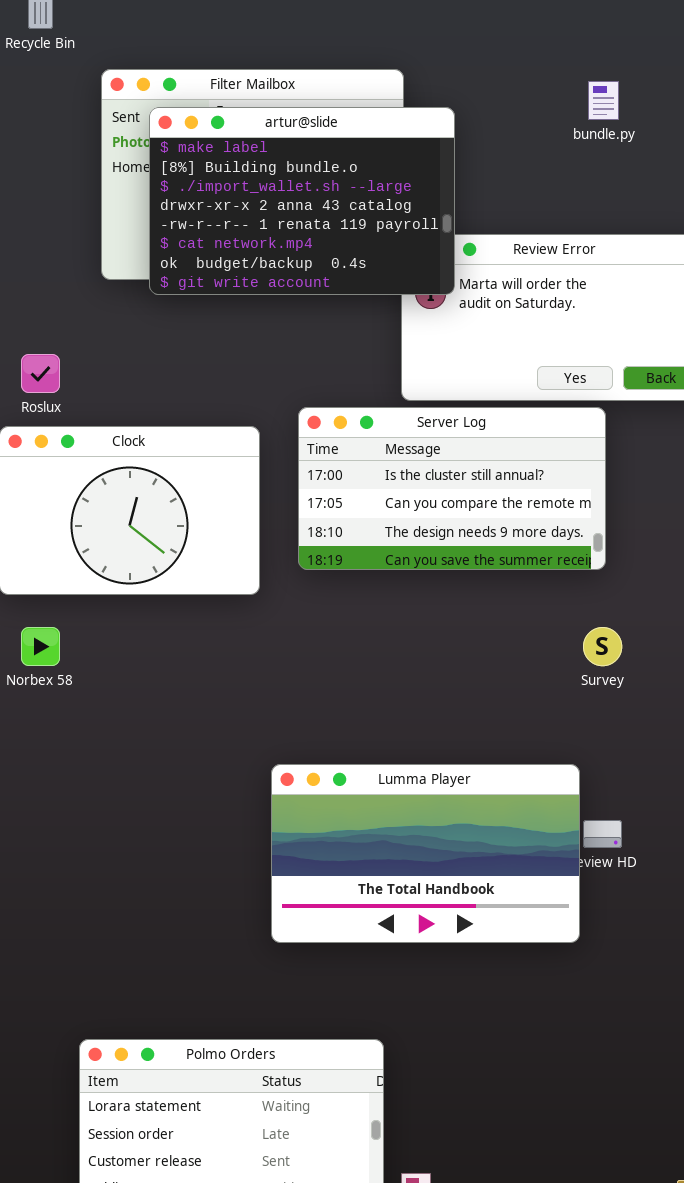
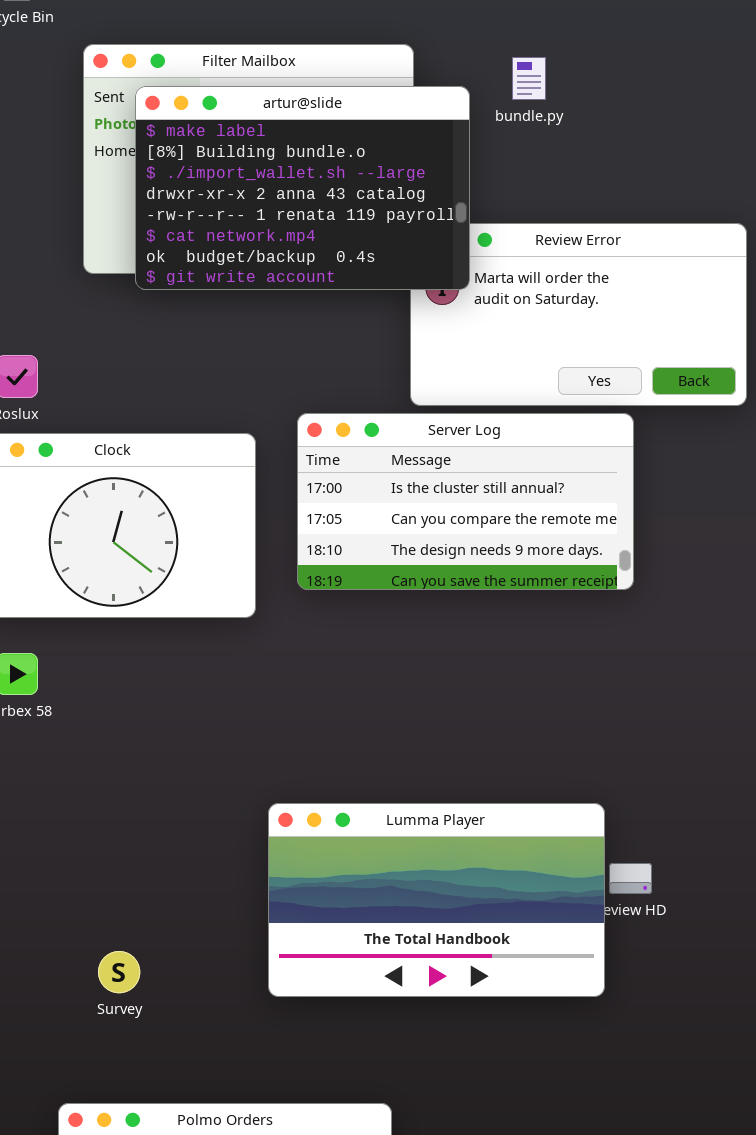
bundle.py: [588,81,619,120] -> [512,57,546,100], moved
Survey: [583,627,622,666] -> [98,951,140,993], moved

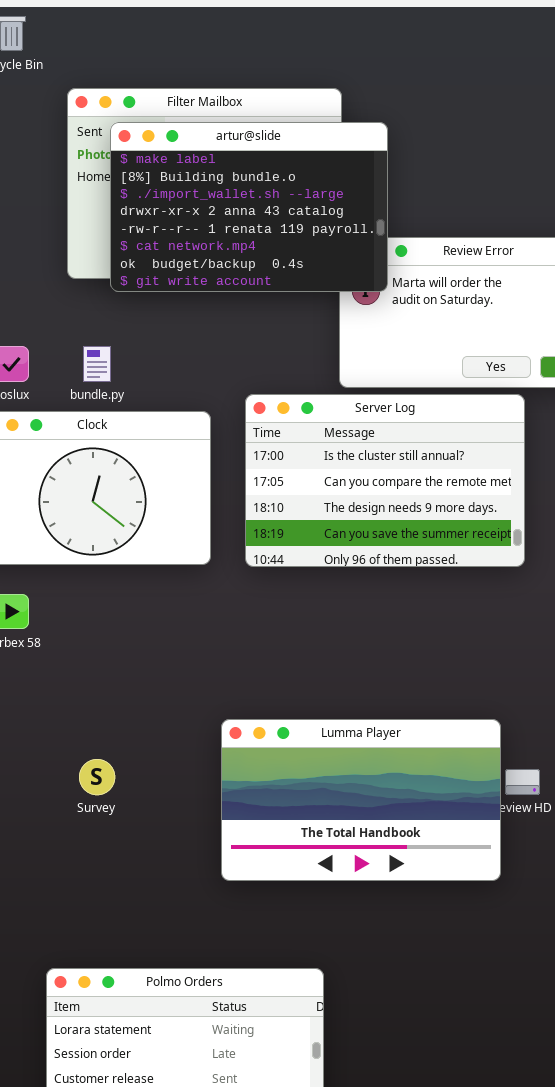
bundle.py: [512,57,546,100] -> [83,346,111,382], moved
Server Log: [297,413,634,590] -> [245,394,525,567], resized
Survey: [98,951,140,993] -> [79,759,115,795], moved

